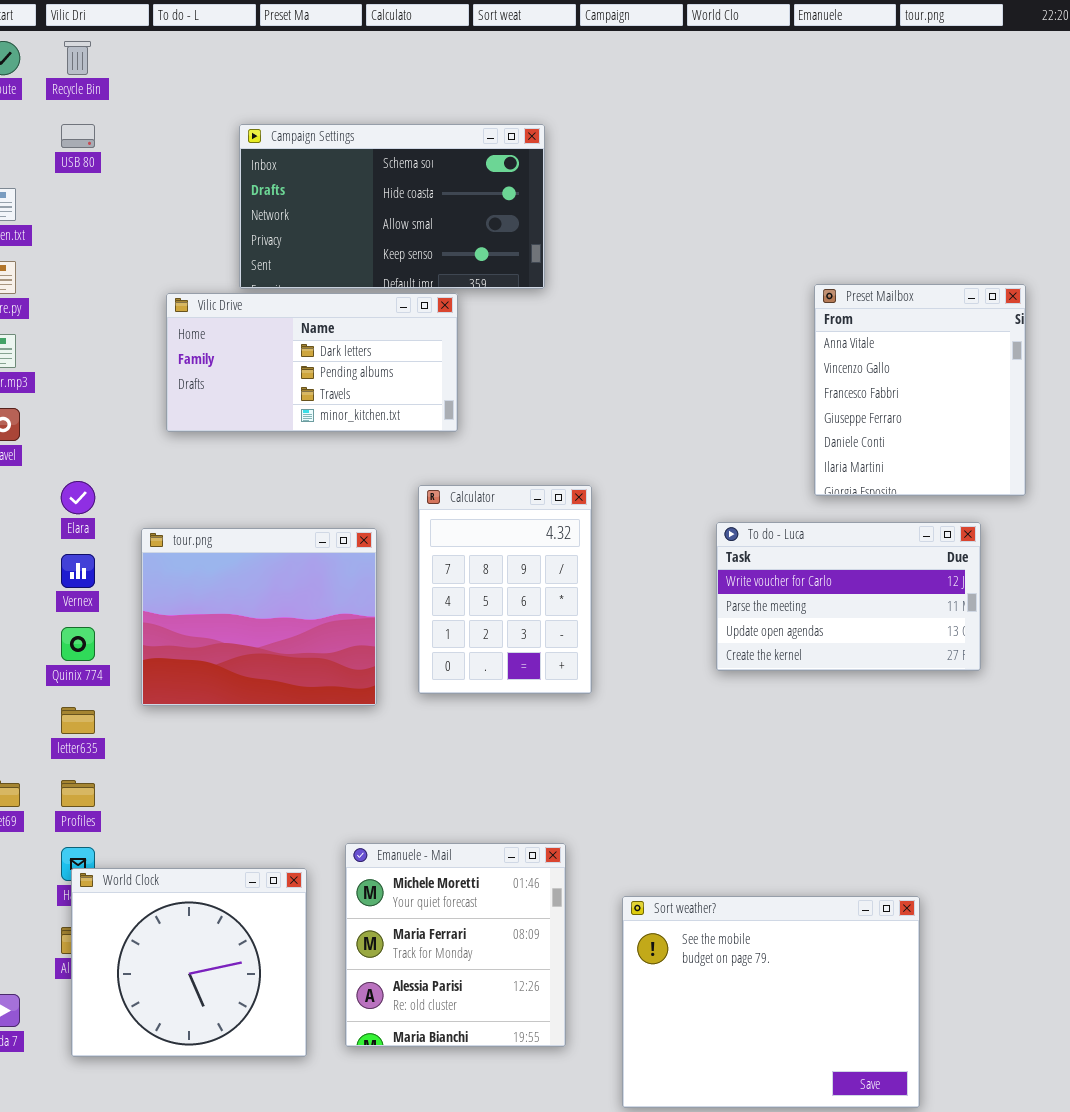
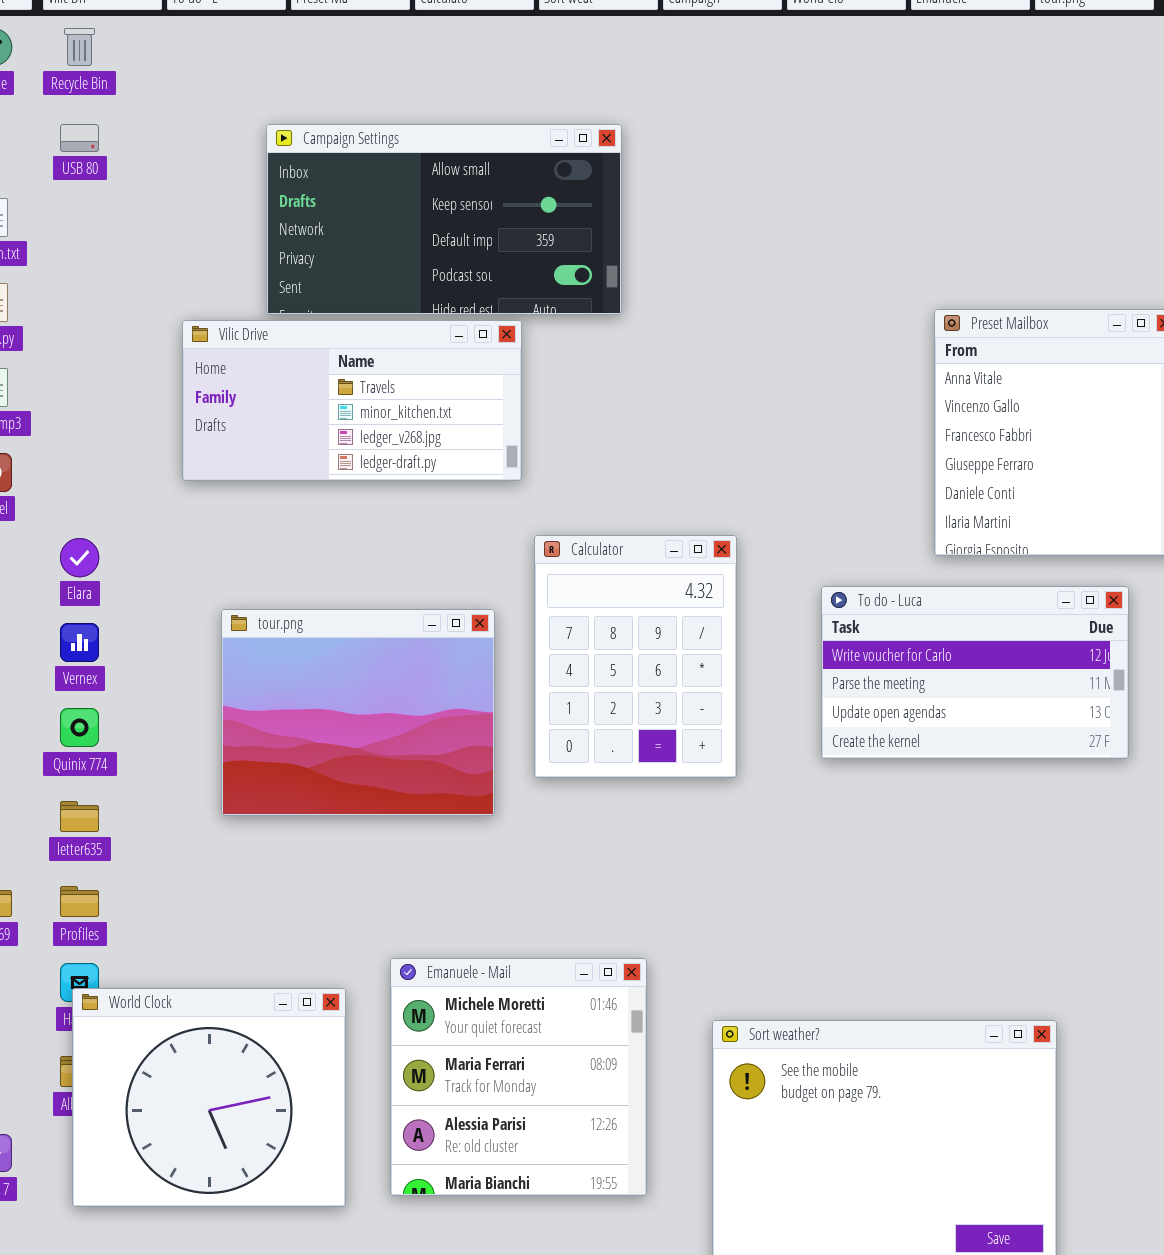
Campaign Settings: [239,124,545,289] -> [266,124,622,315], scrolled down 2 rows
Vilic Drive: [166,293,458,432] -> [182,320,522,481], scrolled down 2 rows
Calculator: [418,485,592,694] -> [534,535,737,778], moved
tour.png: [141,528,377,706] -> [221,609,495,816], moved

